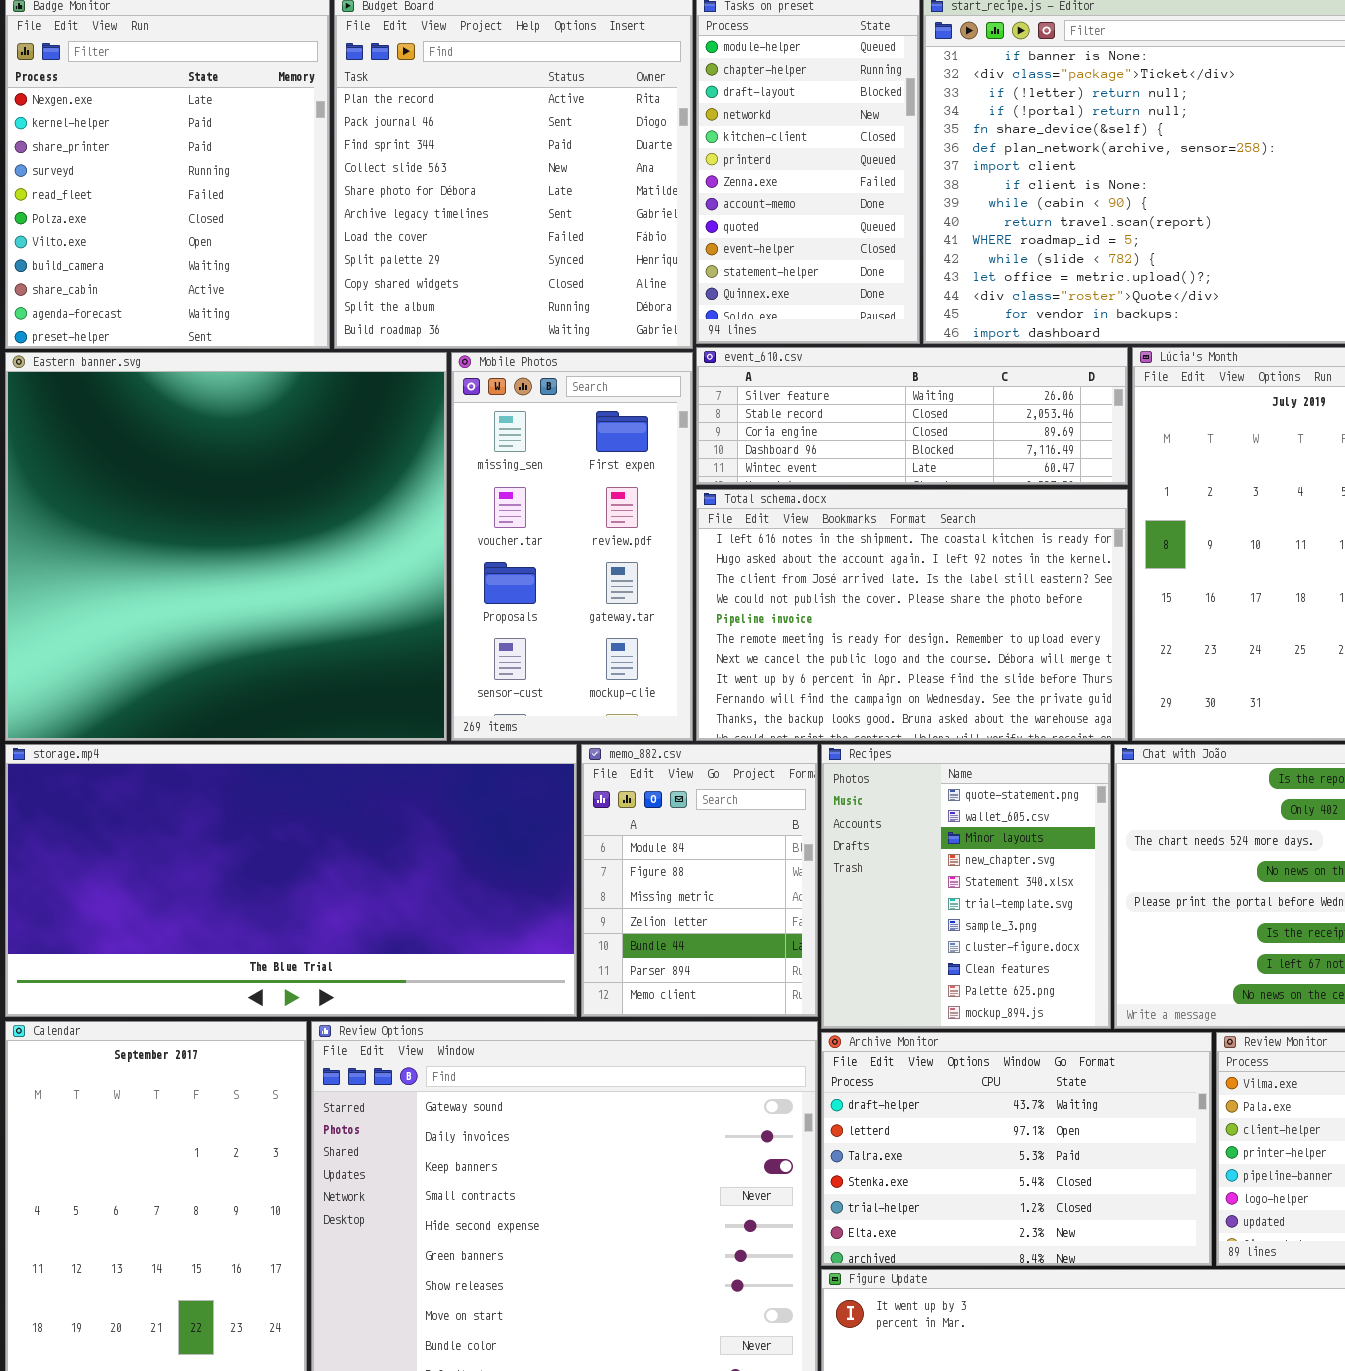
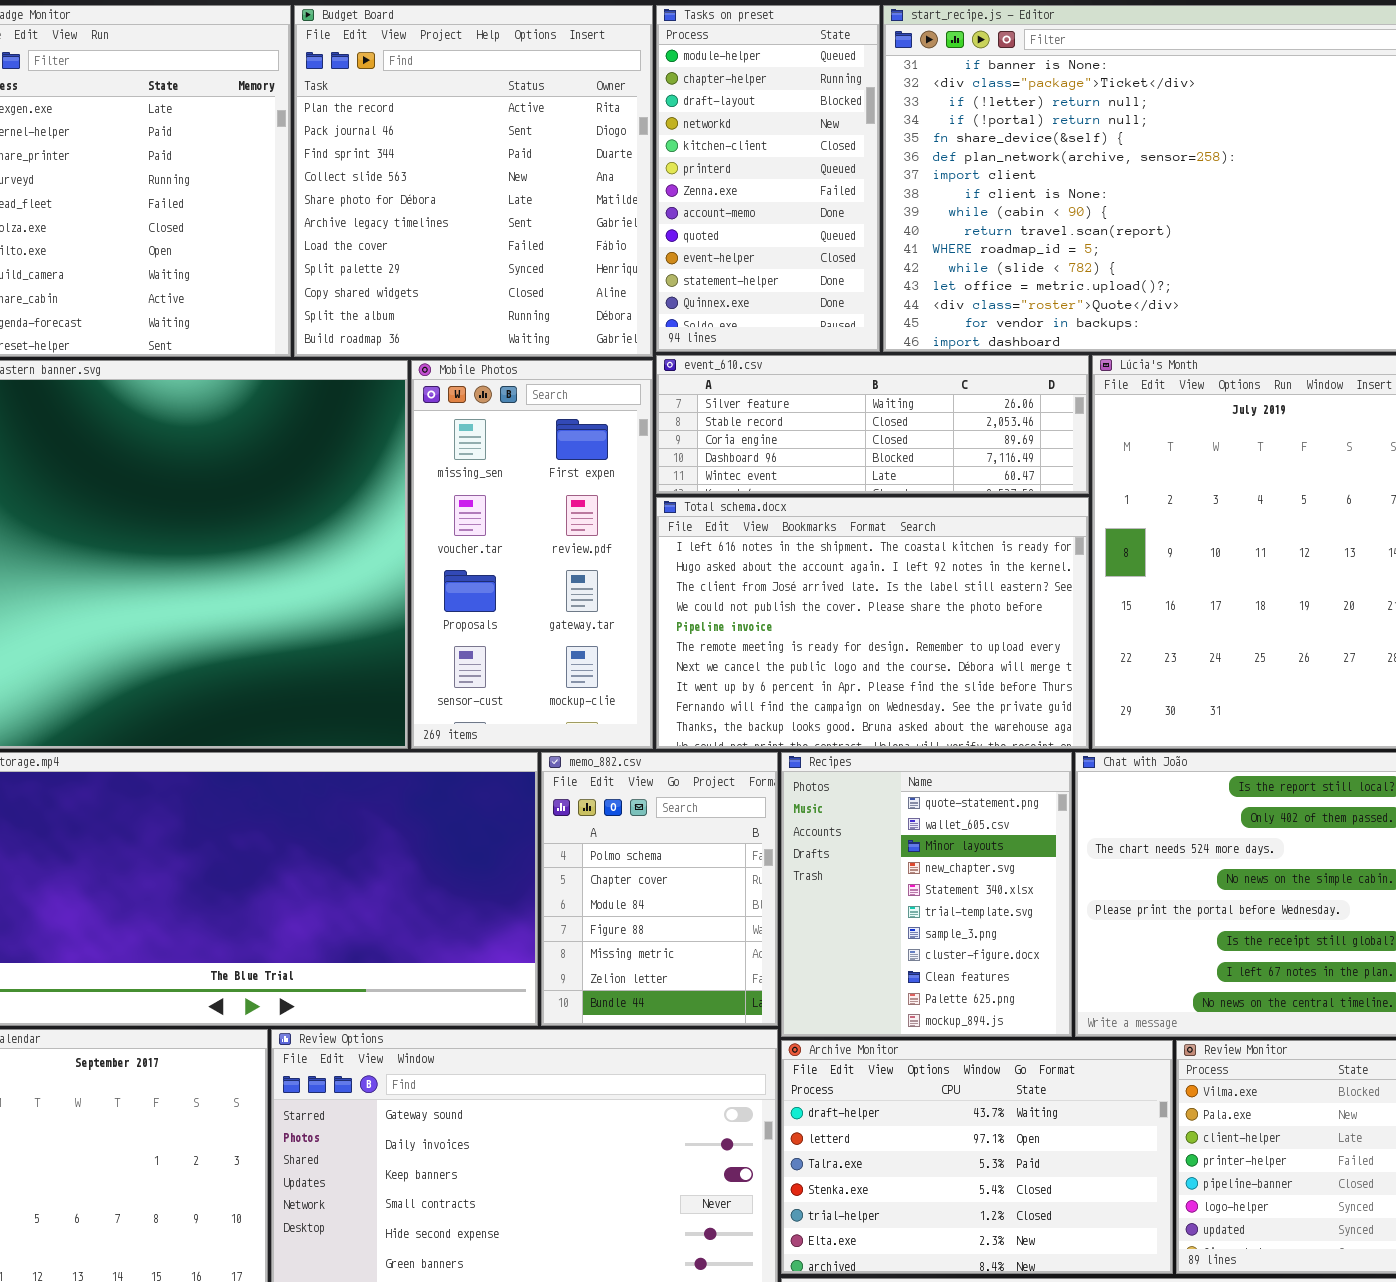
memo_882.csv: [581,744,818,1017] -> [541,752,778,1026], scrolled up 2 rows

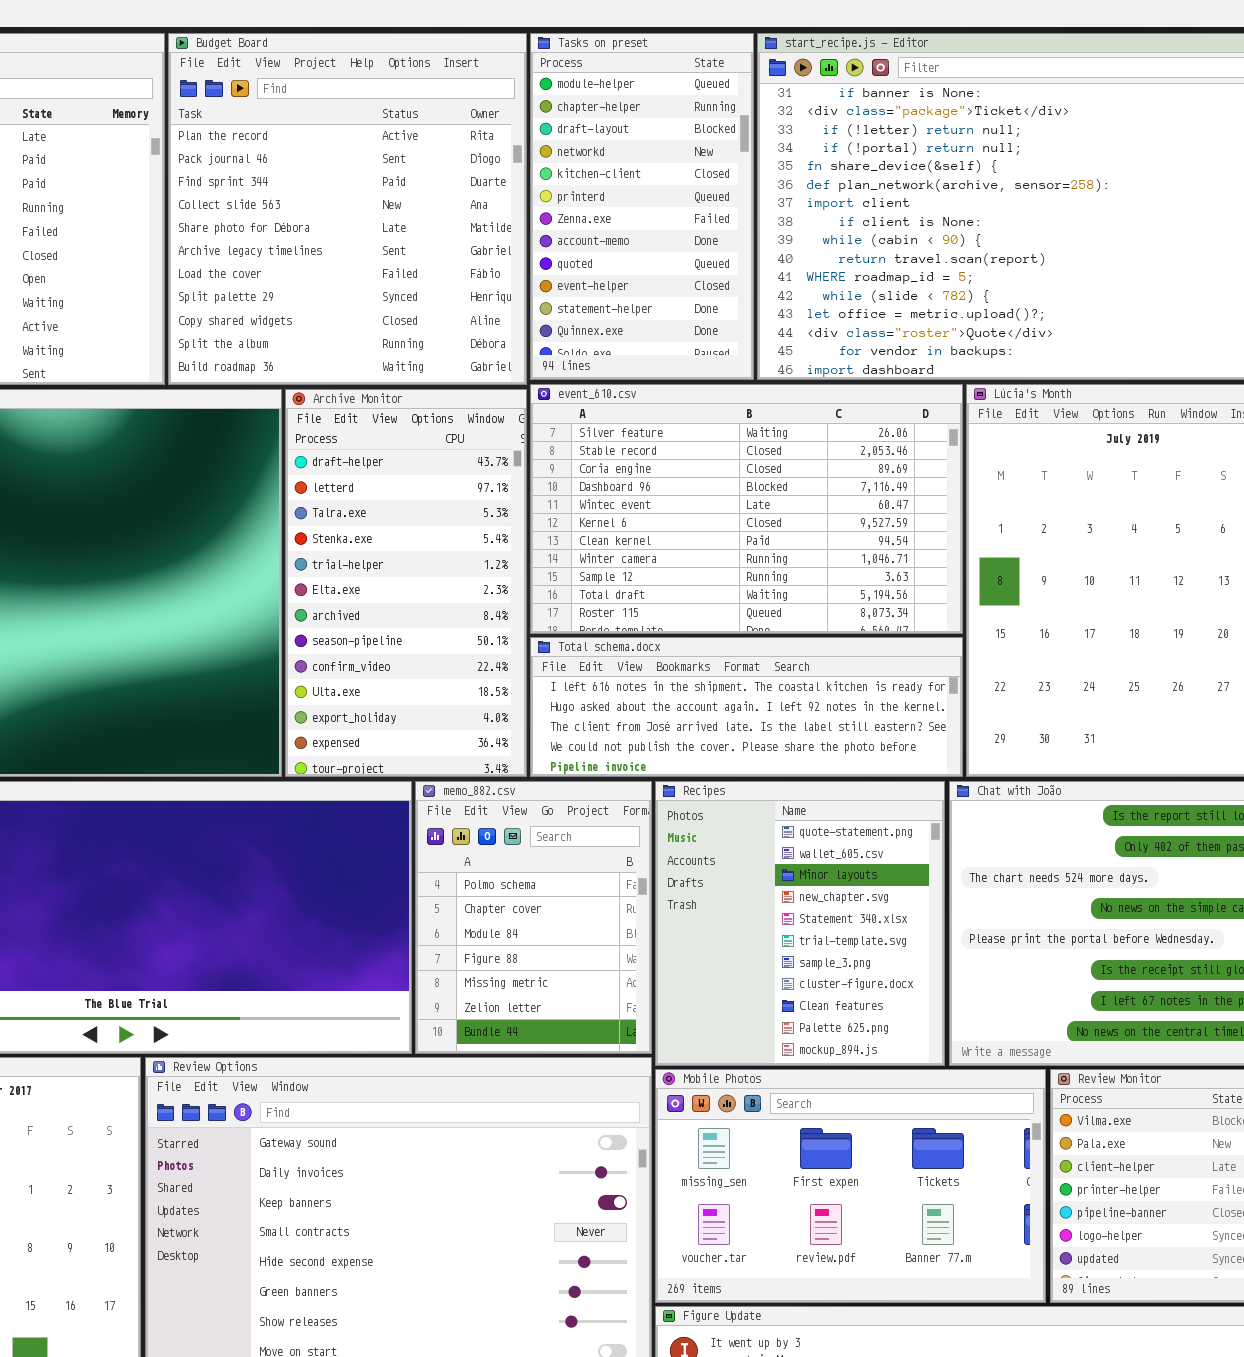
event_610.csv: [656,355,1089,494] -> [530,384,963,634], resized
Mobile Photos: [411,360,653,749] -> [655,1069,1046,1303], moved, resized
Total schema.docx: [656,497,1089,749] -> [530,637,963,777], resized
Archive Monitor: [781,1040,1173,1274] -> [285,389,527,777], moved, resized

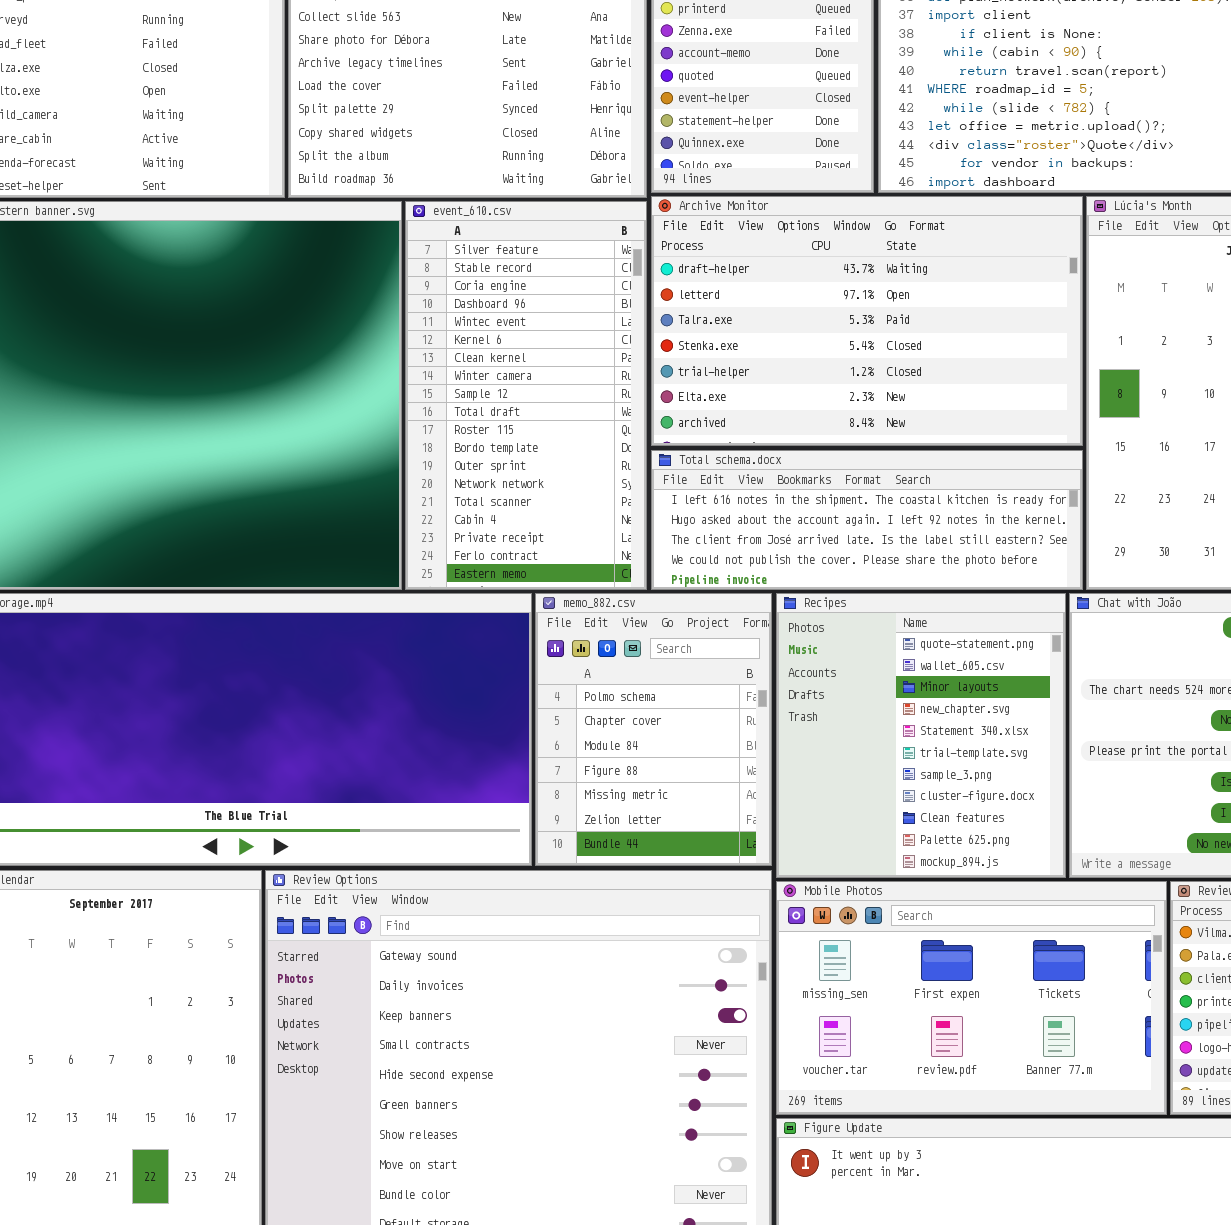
event_610.csv: [530,384,963,634] -> [405,201,647,590], moved, resized
Archive Monitor: [285,389,527,777] -> [651,196,1083,446], moved, resized

